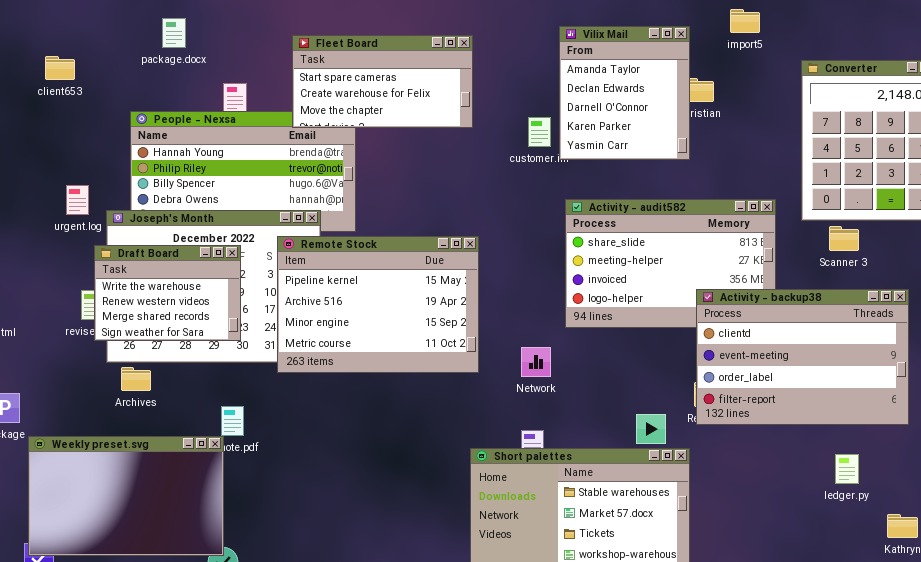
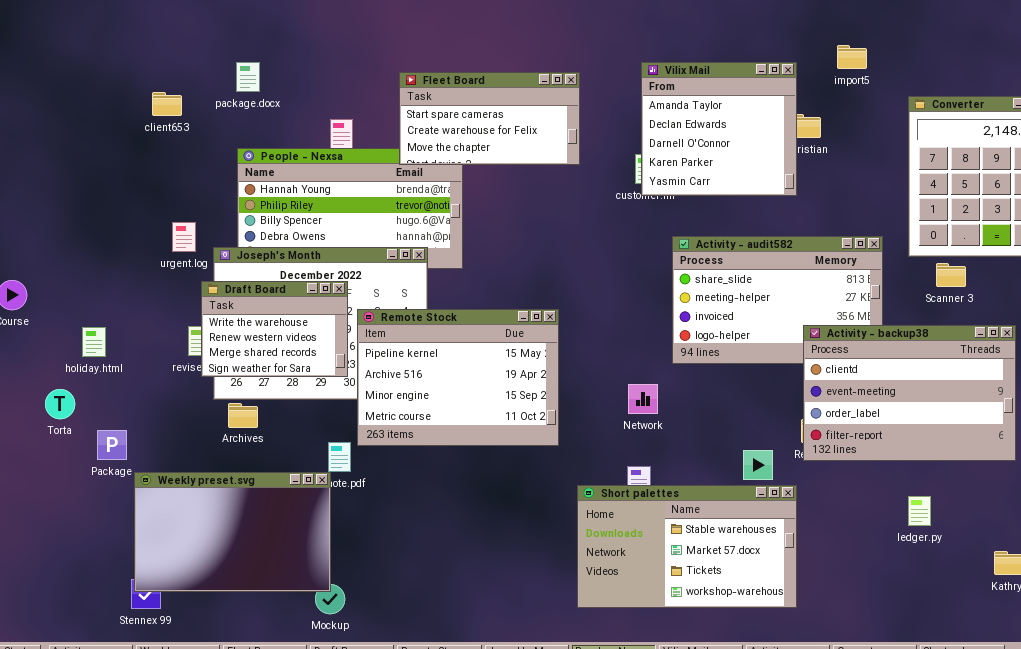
package.docx: [162,18,186,48] -> [236,62,260,92], moved
Vilix Mail: [559,26,690,160] -> [641,62,797,196], resized
Remote Stock: [277,236,479,373] -> [357,309,559,446], moved
ledger.py: [835,454,859,484] -> [908,496,931,526], moved

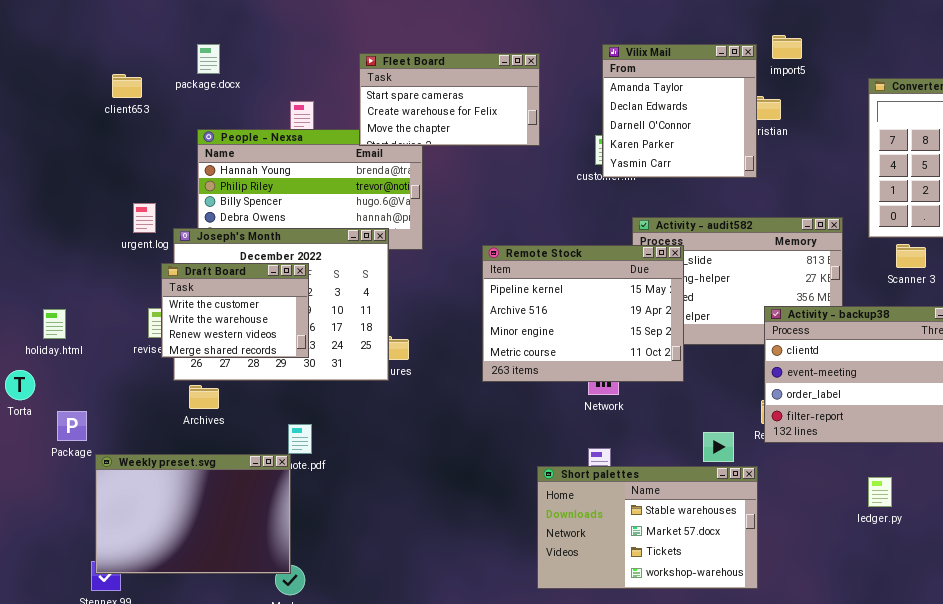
import5: [837,45,867,69] -> [772,35,802,59], moved
Draft Board: [201,281,348,377] -> [161,263,309,358], scrolled up 1 row
Remote Stock: [357,309,559,446] -> [482,245,684,382], moved

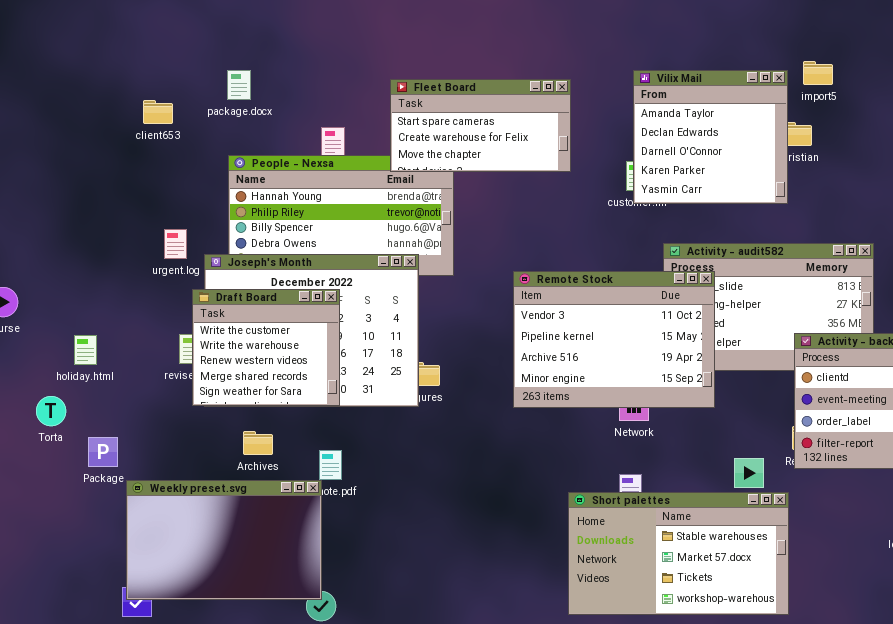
Remote Stock: [482,245,684,382] -> [513,271,715,408], scrolled up 1 row
Draft Board: [161,263,309,358] -> [192,289,340,406], resized
Archives: [189,385,219,409] -> [243,431,273,455], moved

